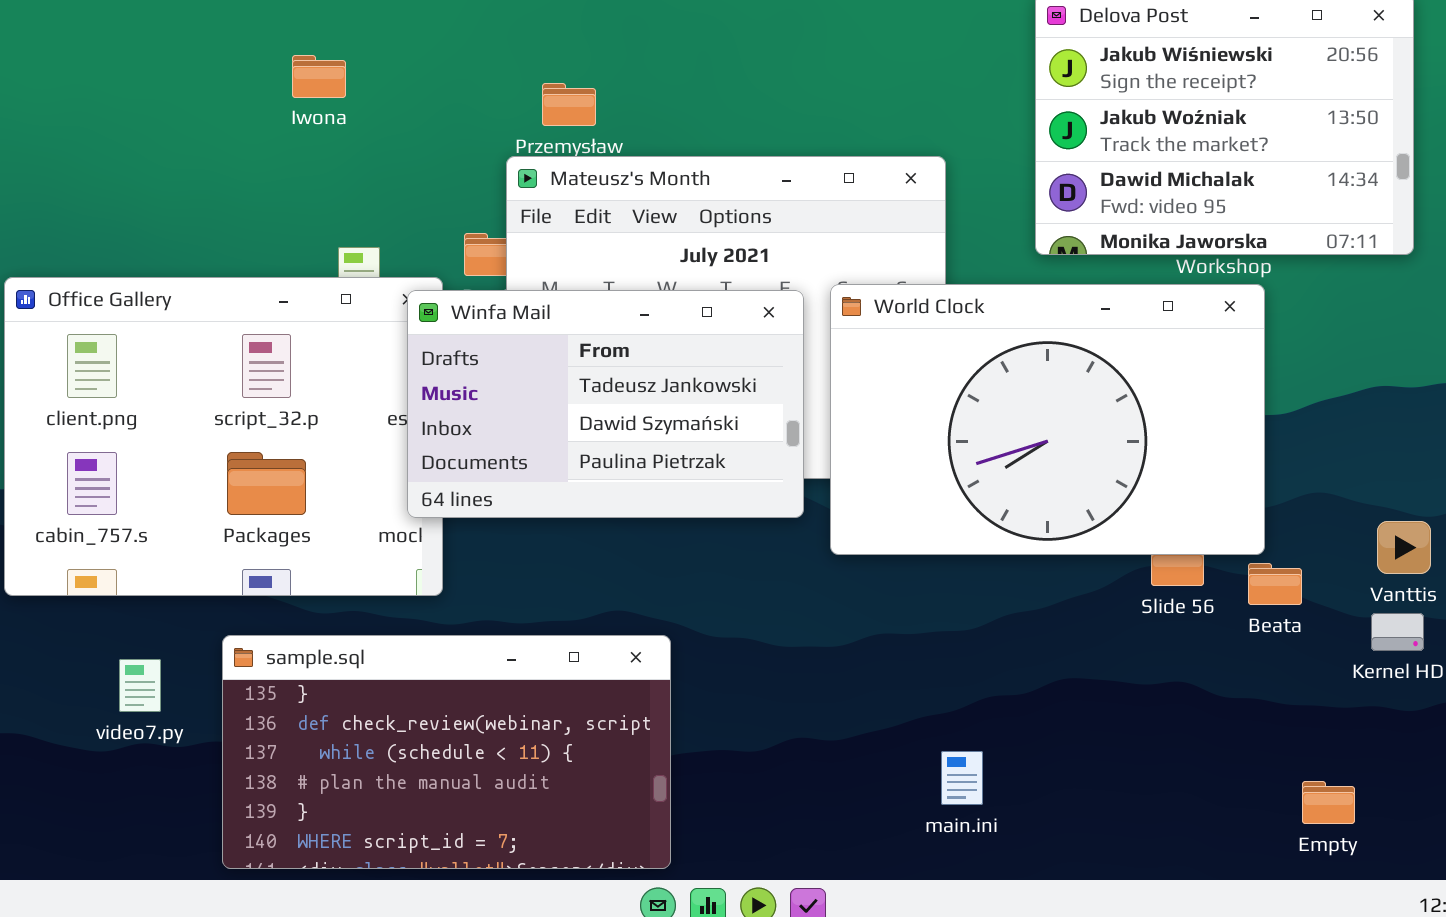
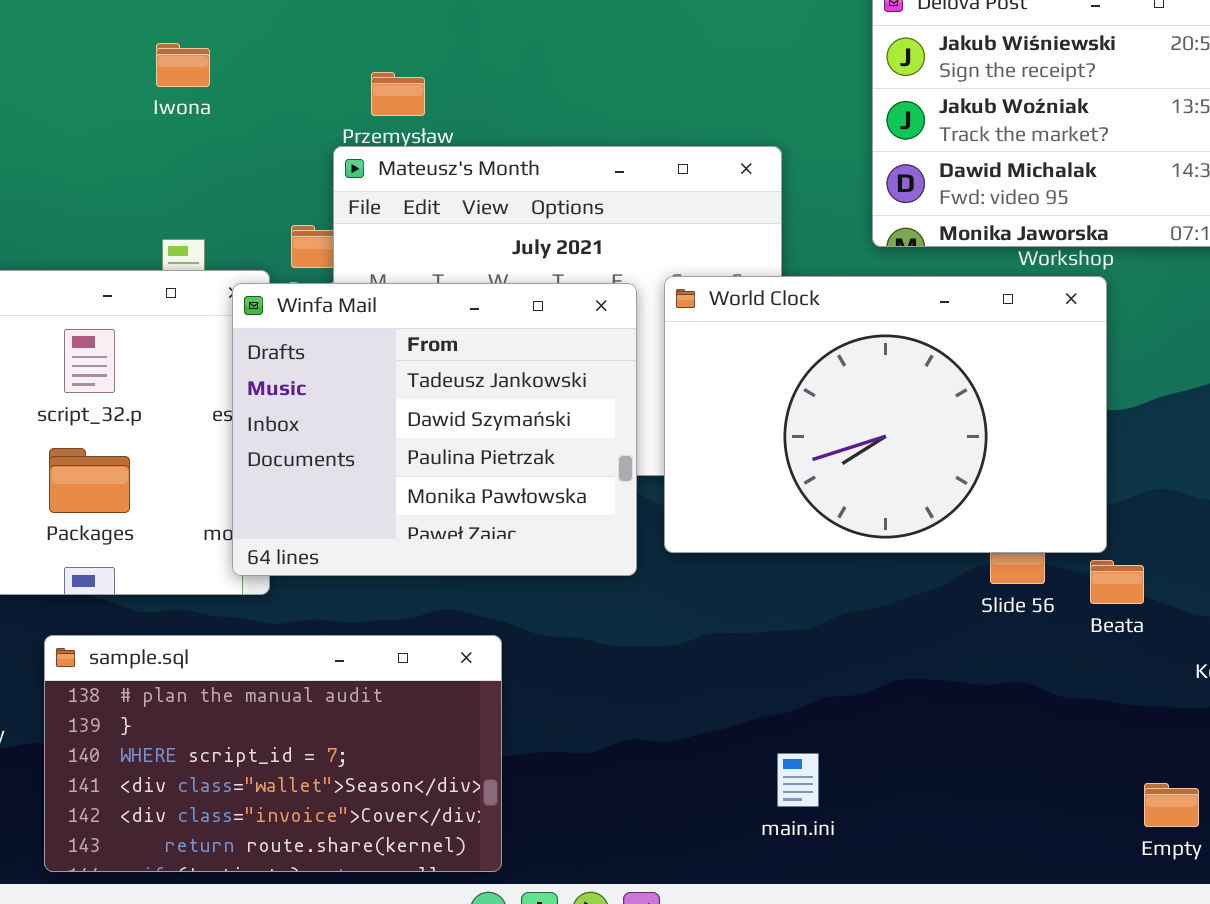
Iwona: [292,55,346,98] -> [156,43,210,87], moved
Winfa Mail: [407,290,804,518] -> [232,283,637,576], resized
sample.sql: [222,635,671,869] -> [44,635,502,872], scrolled down 3 rows

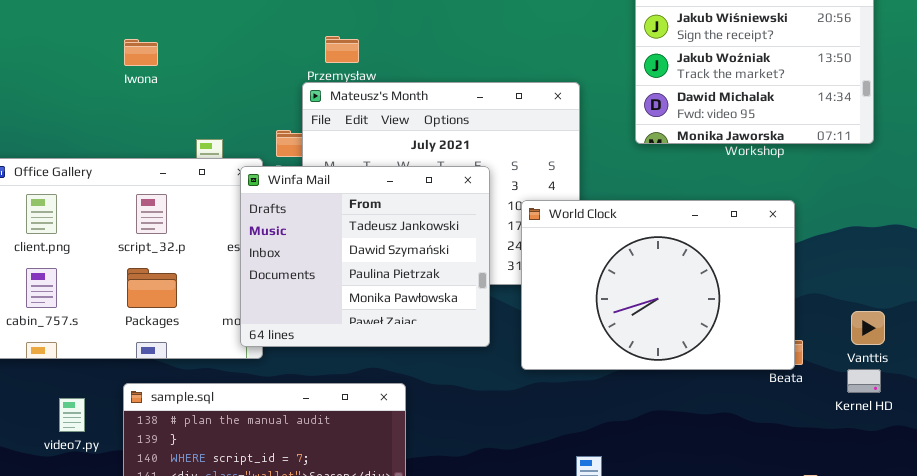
Iwona: [156,43,210,87] -> [124,39,158,66], moved
World Clock: [664,276,1107,553] -> [521,200,795,370], moved

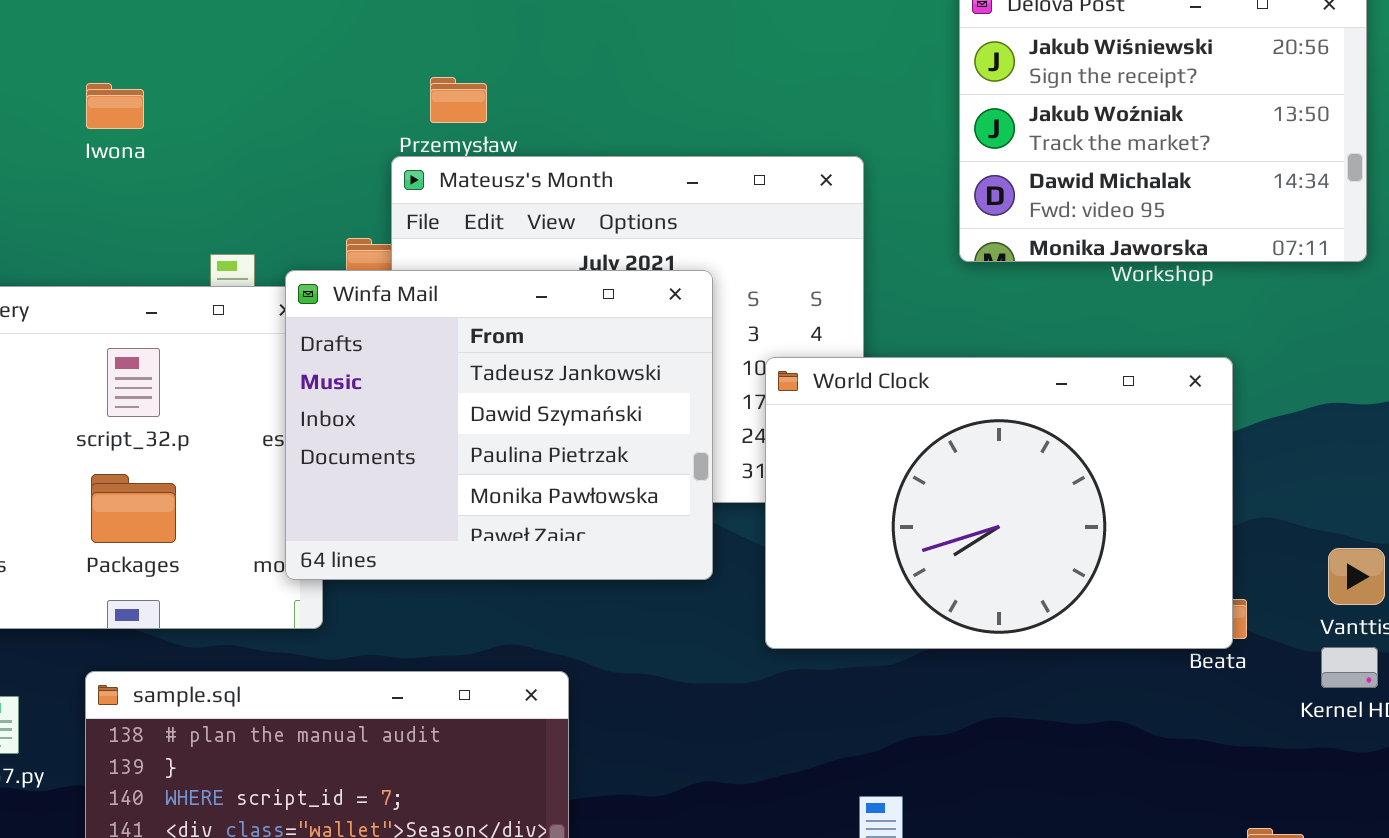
Winfa Mail: [240,166,490,347] -> [285,270,713,580], moved

